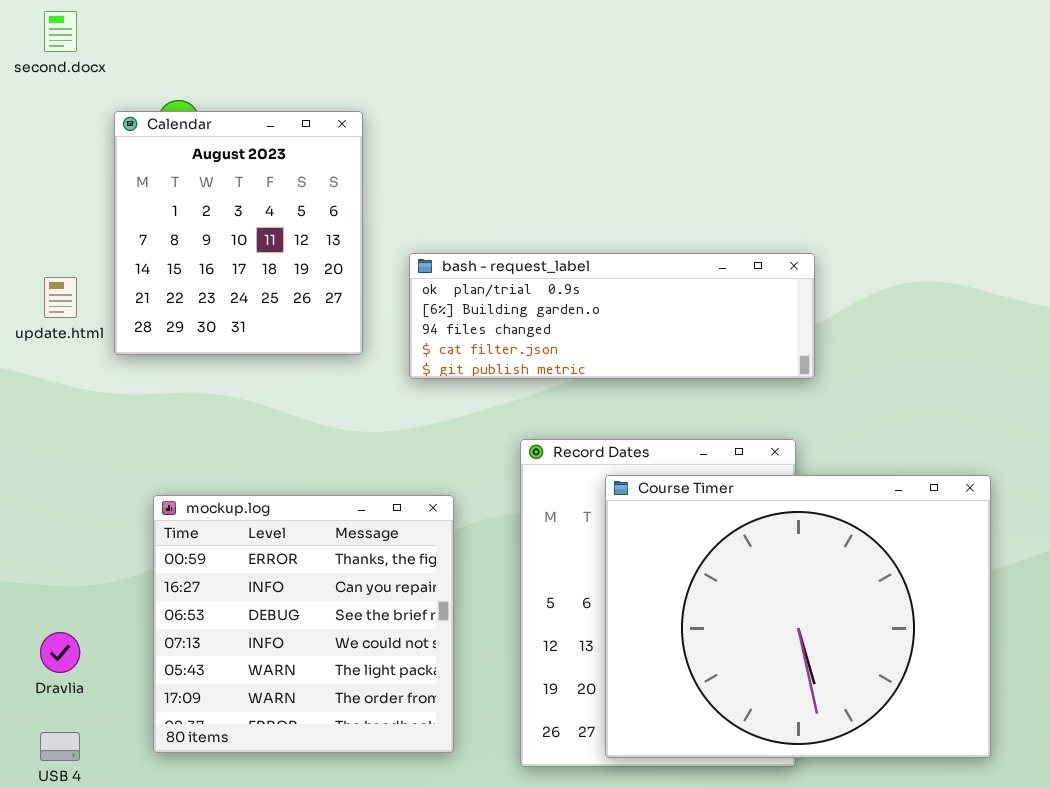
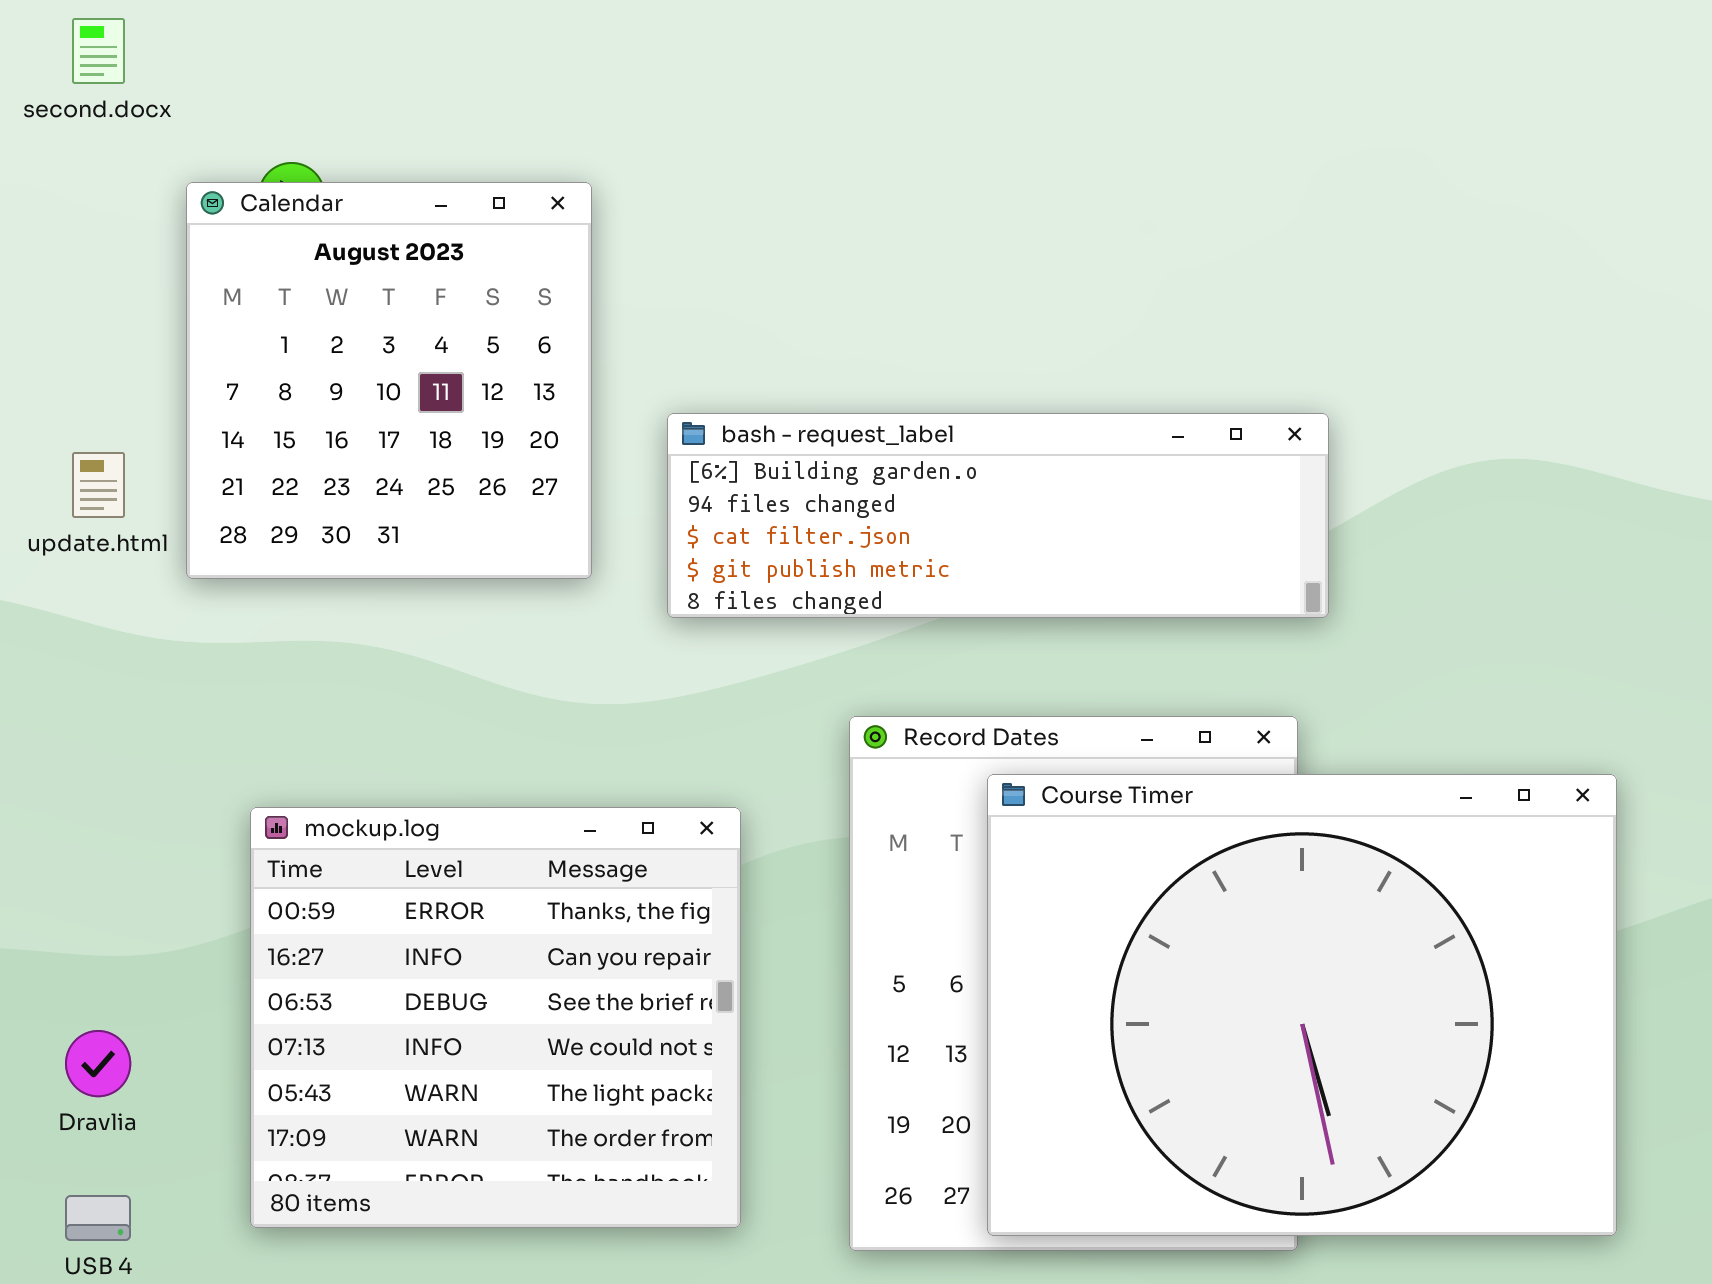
bash - request_label: [409,253,815,379] -> [667,413,1329,618], scrolled down 1 row

